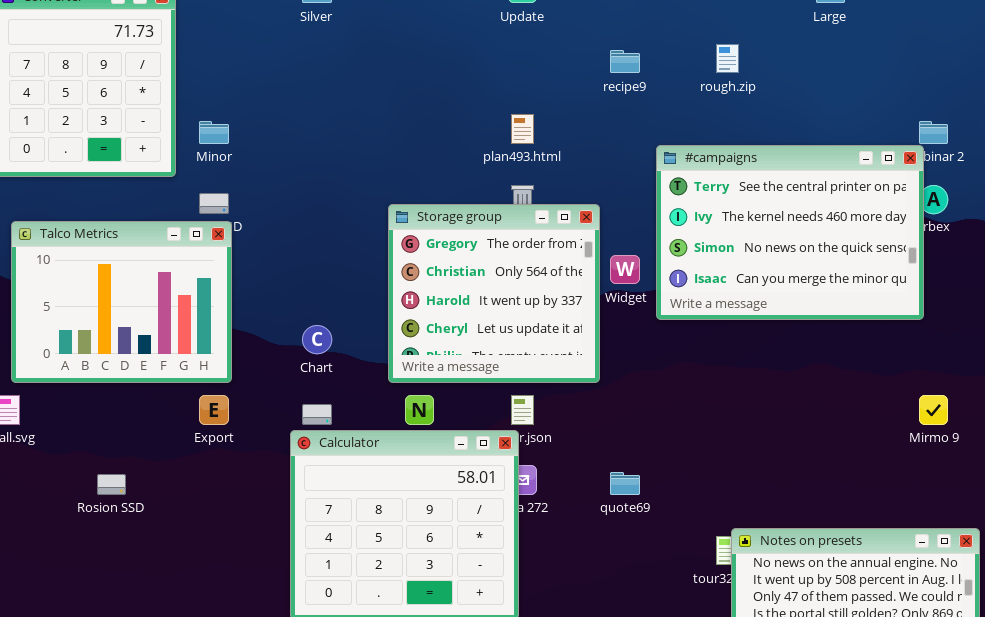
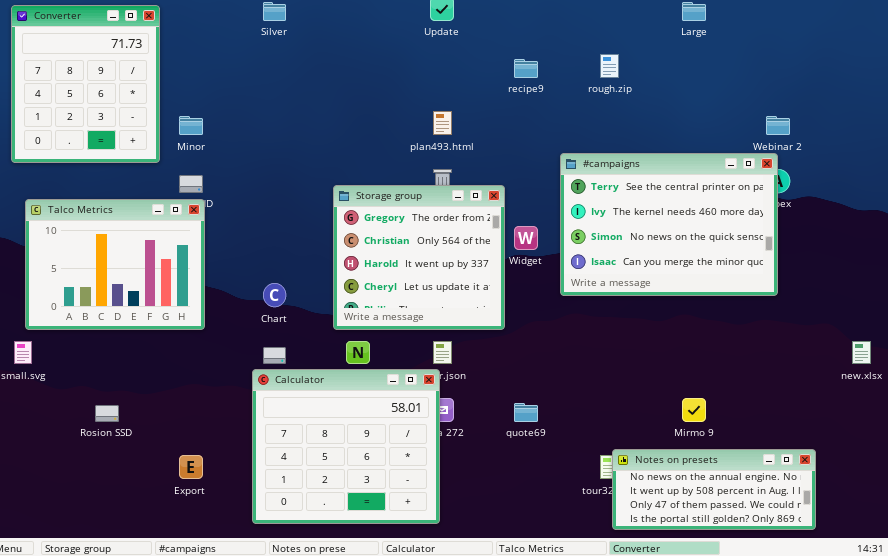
#campaigns: [656,145,924,320] -> [560,153,778,296], moved
Export: [199,395,229,425] -> [179,455,203,479], moved
Mirmo 9: [919,395,948,425] -> [682,398,706,422], moved

